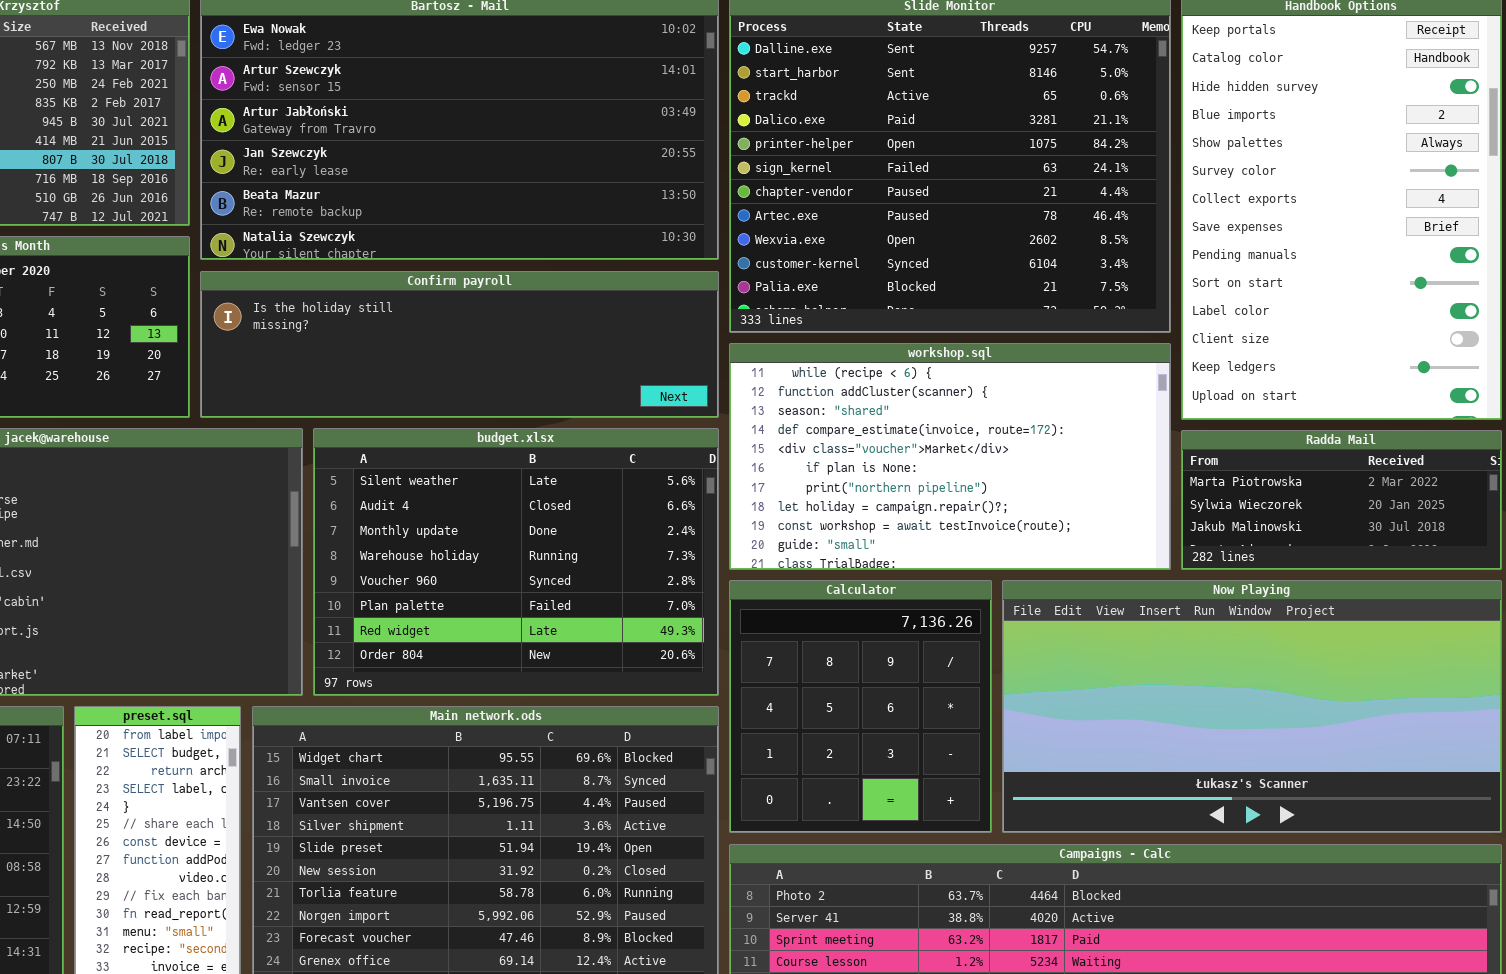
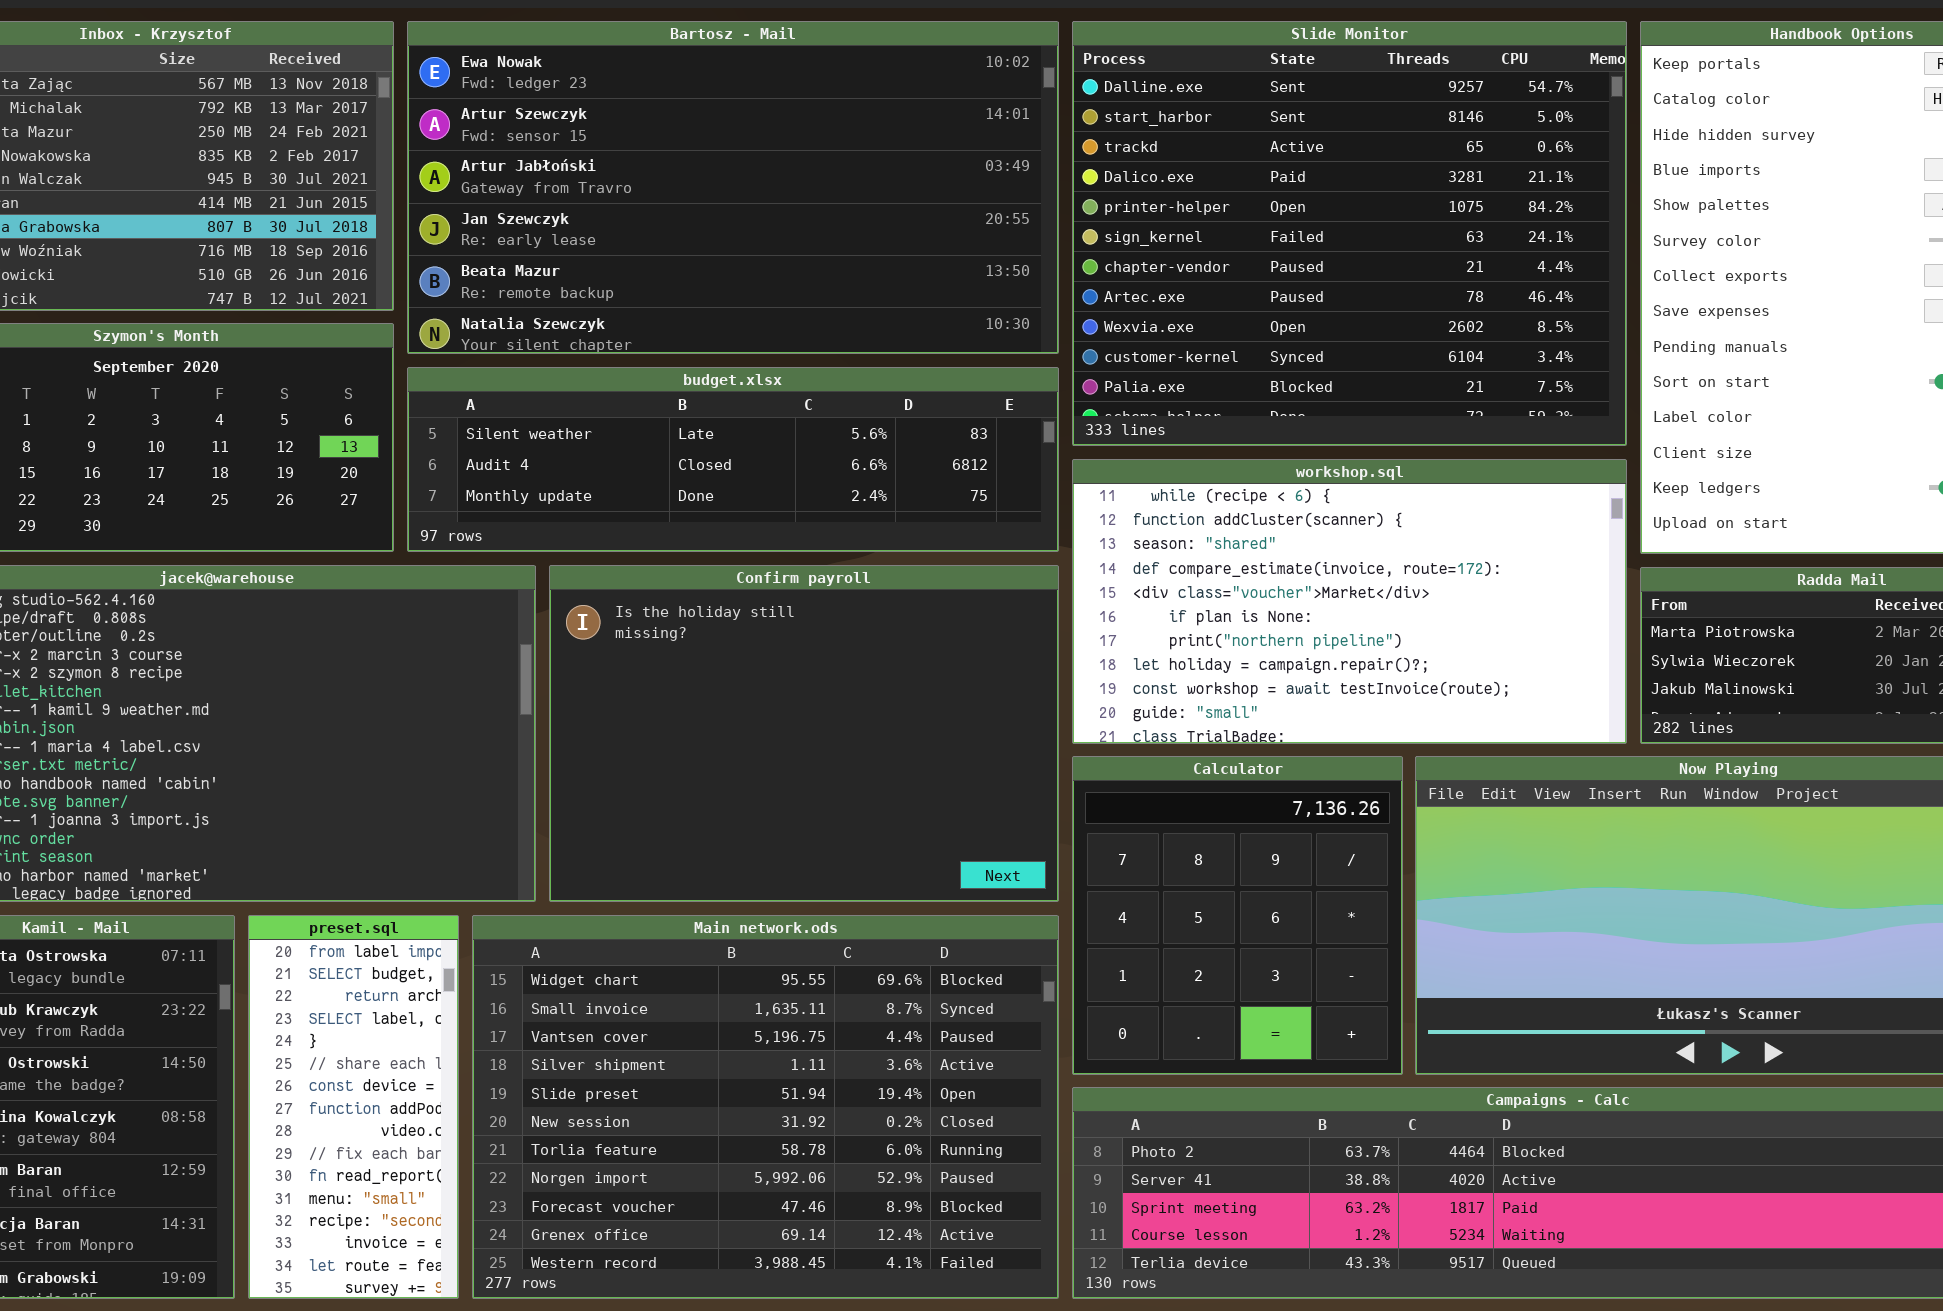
Confirm payroll: [200,271,719,418] -> [549,565,1059,902], moved, resized
budget.xlsx: [313,428,719,696] -> [407,367,1059,552], moved, resized

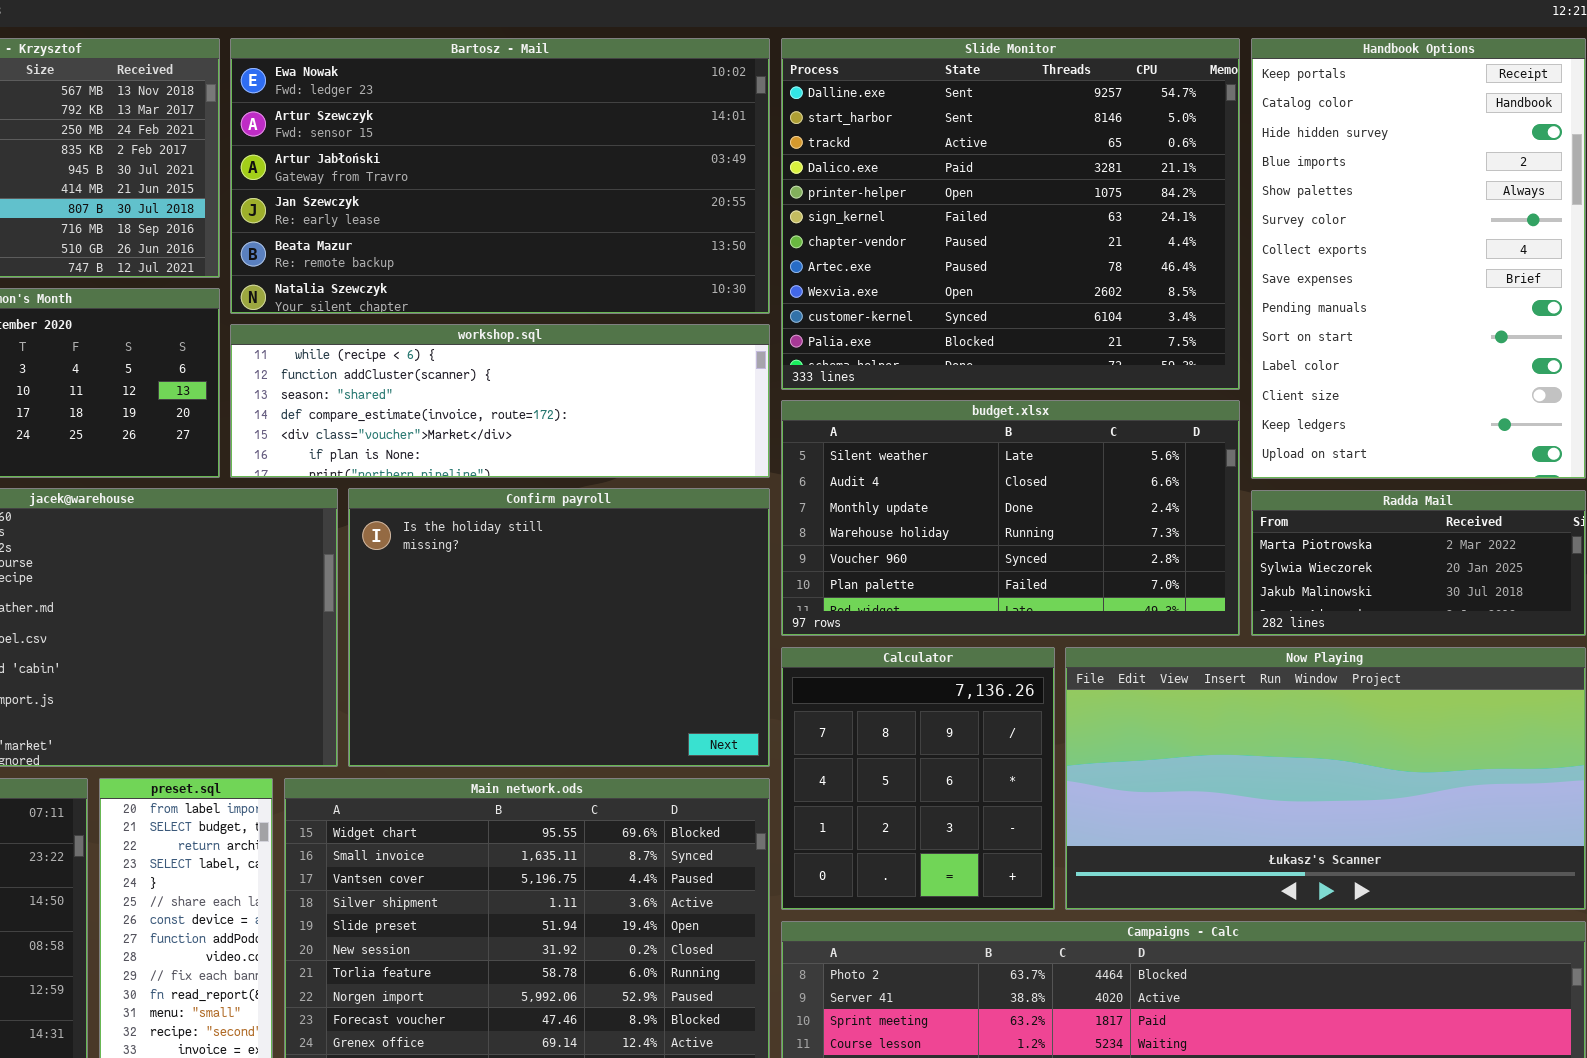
budget.xlsx: [407,367,1059,552] -> [781,400,1240,636], moved, resized
workshop.sql: [1072,459,1627,744] -> [230,324,770,478], moved, resized

